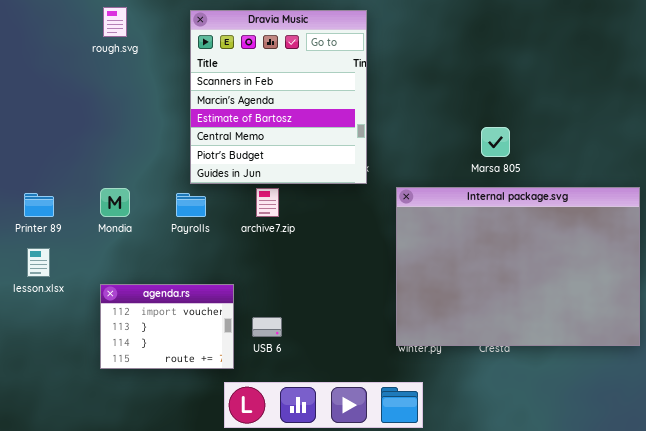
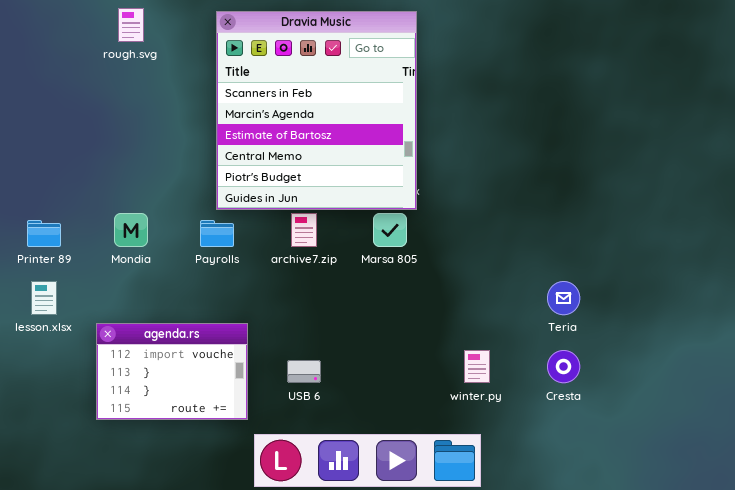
Marsa 805: [481,127,510,157] -> [373,213,407,247], moved
Internal package.svg: [396,187,640,346] -> none, closed
agenda.rs: [100,284,234,369] -> [96,323,248,420], moved

